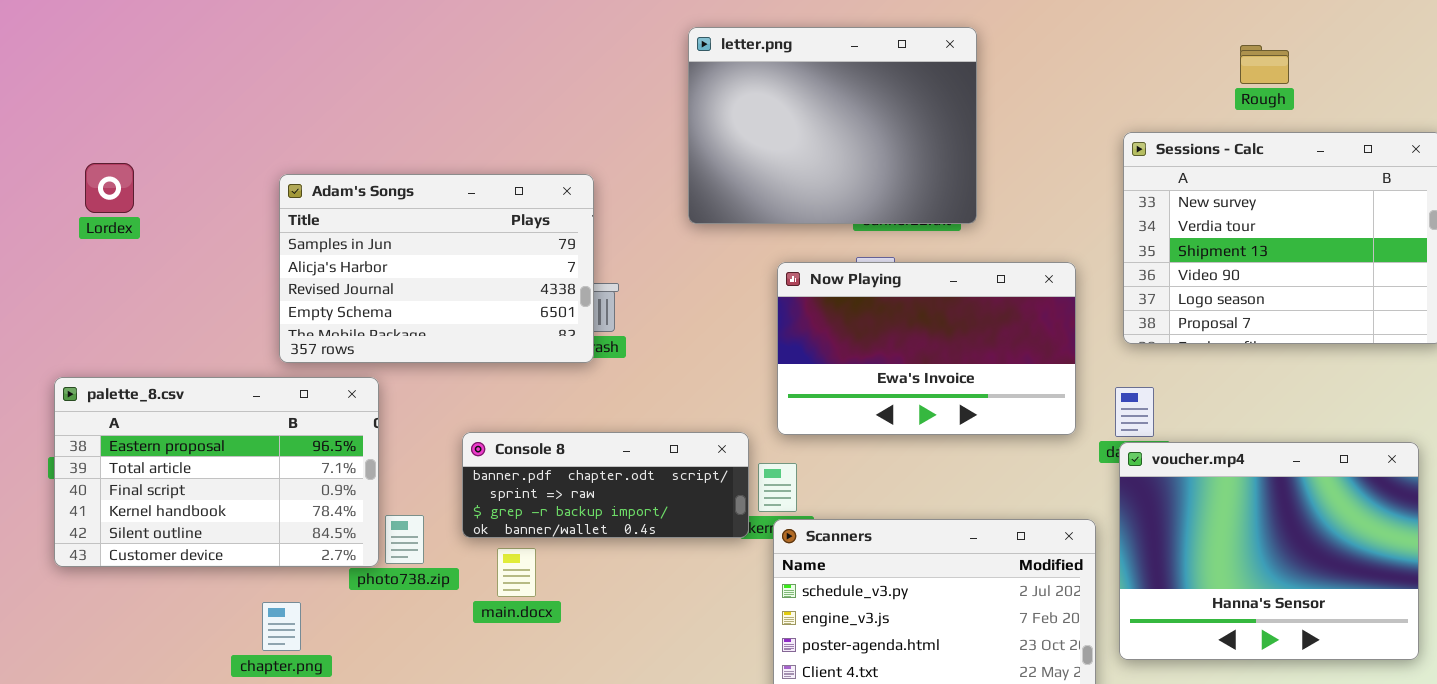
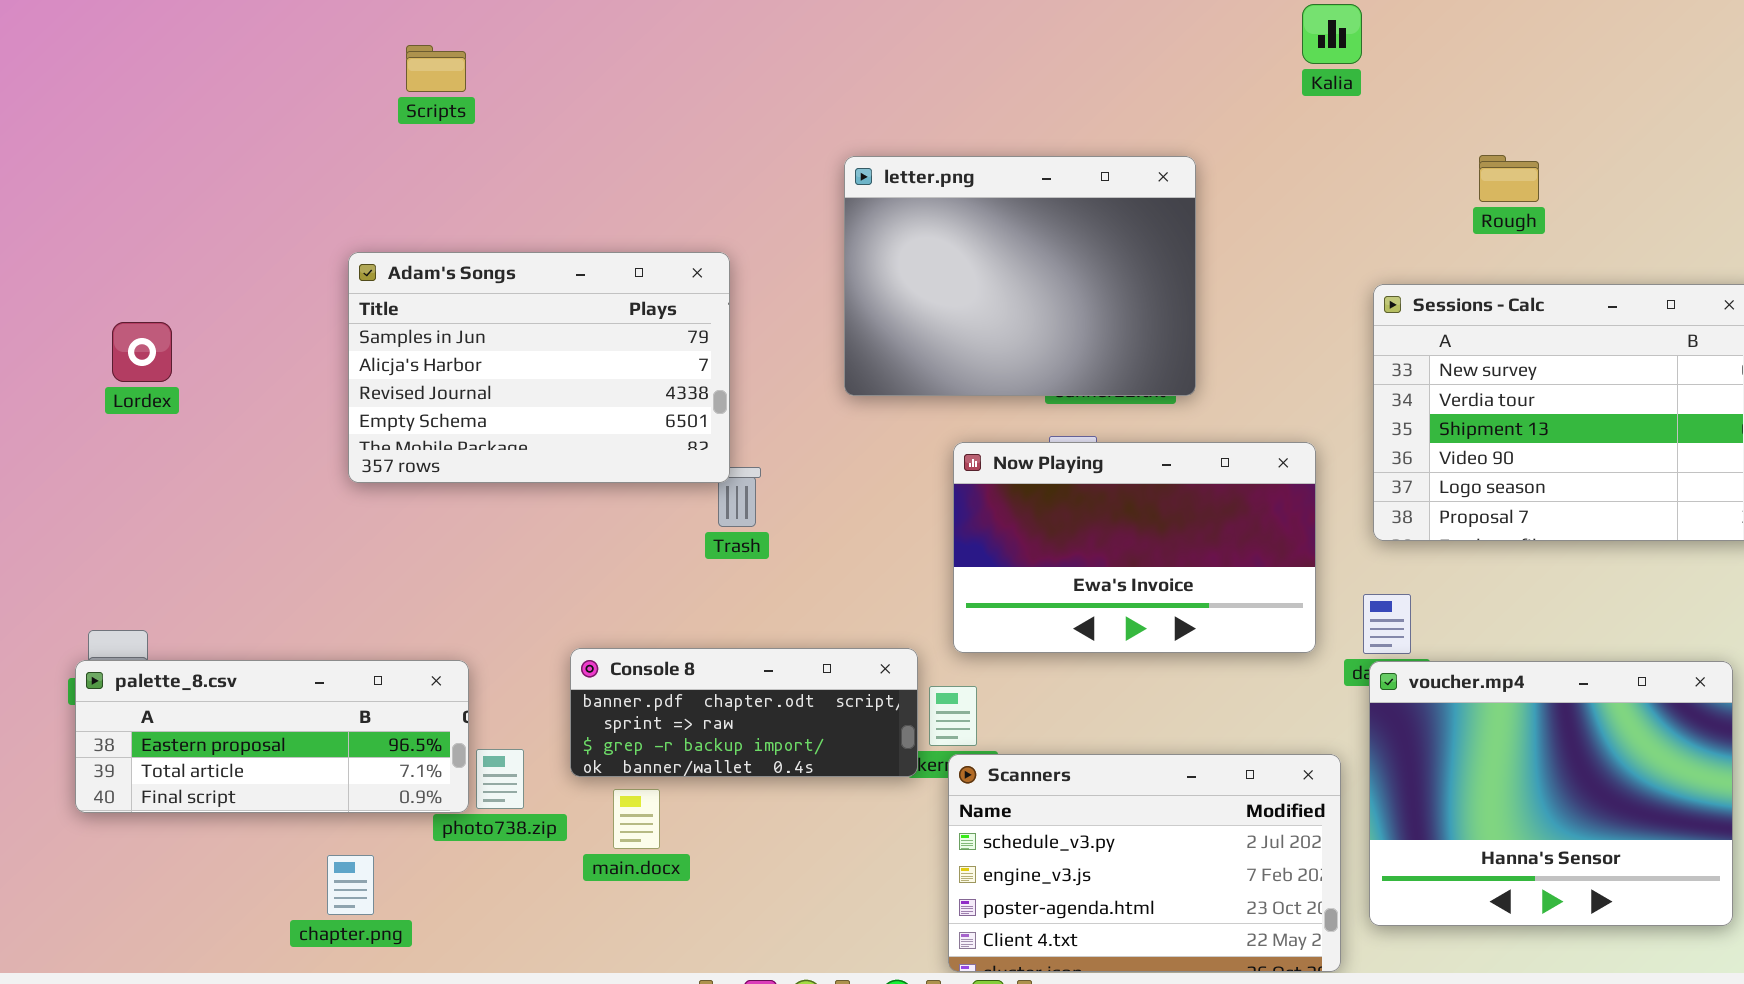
Rough: [1240,45,1289,84] -> [1479,155,1539,202], moved
Adam's Songs: [279,174,594,363] -> [348,252,730,483], moved
palette_8.csv: [54,377,379,567] -> [75,660,469,813], resized

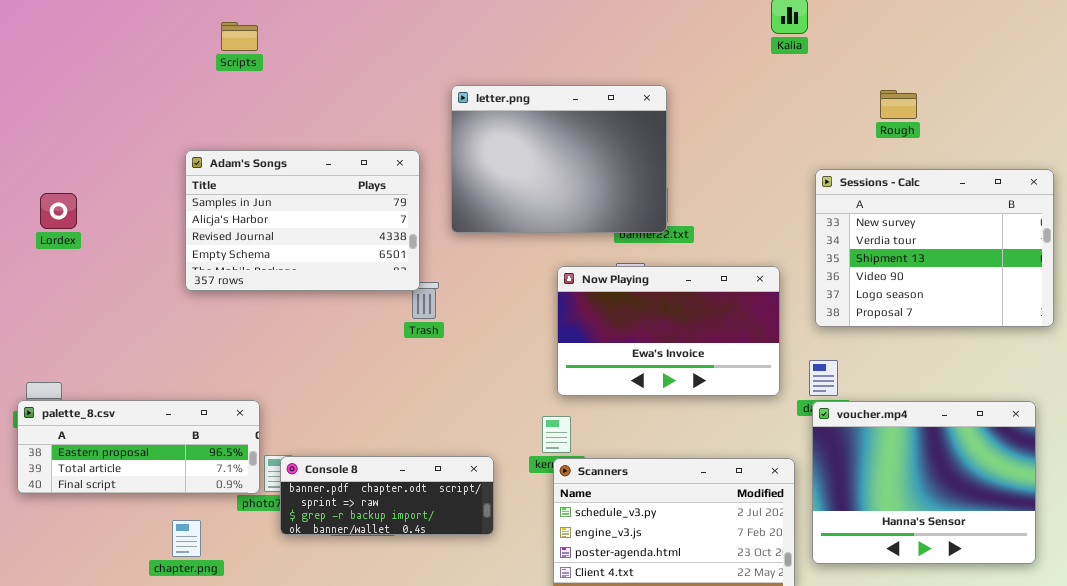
letter.png: [844,156,1196,396] -> [451,85,667,233], moved
Console 8: [570,648,918,777] -> [280,456,494,535], moved

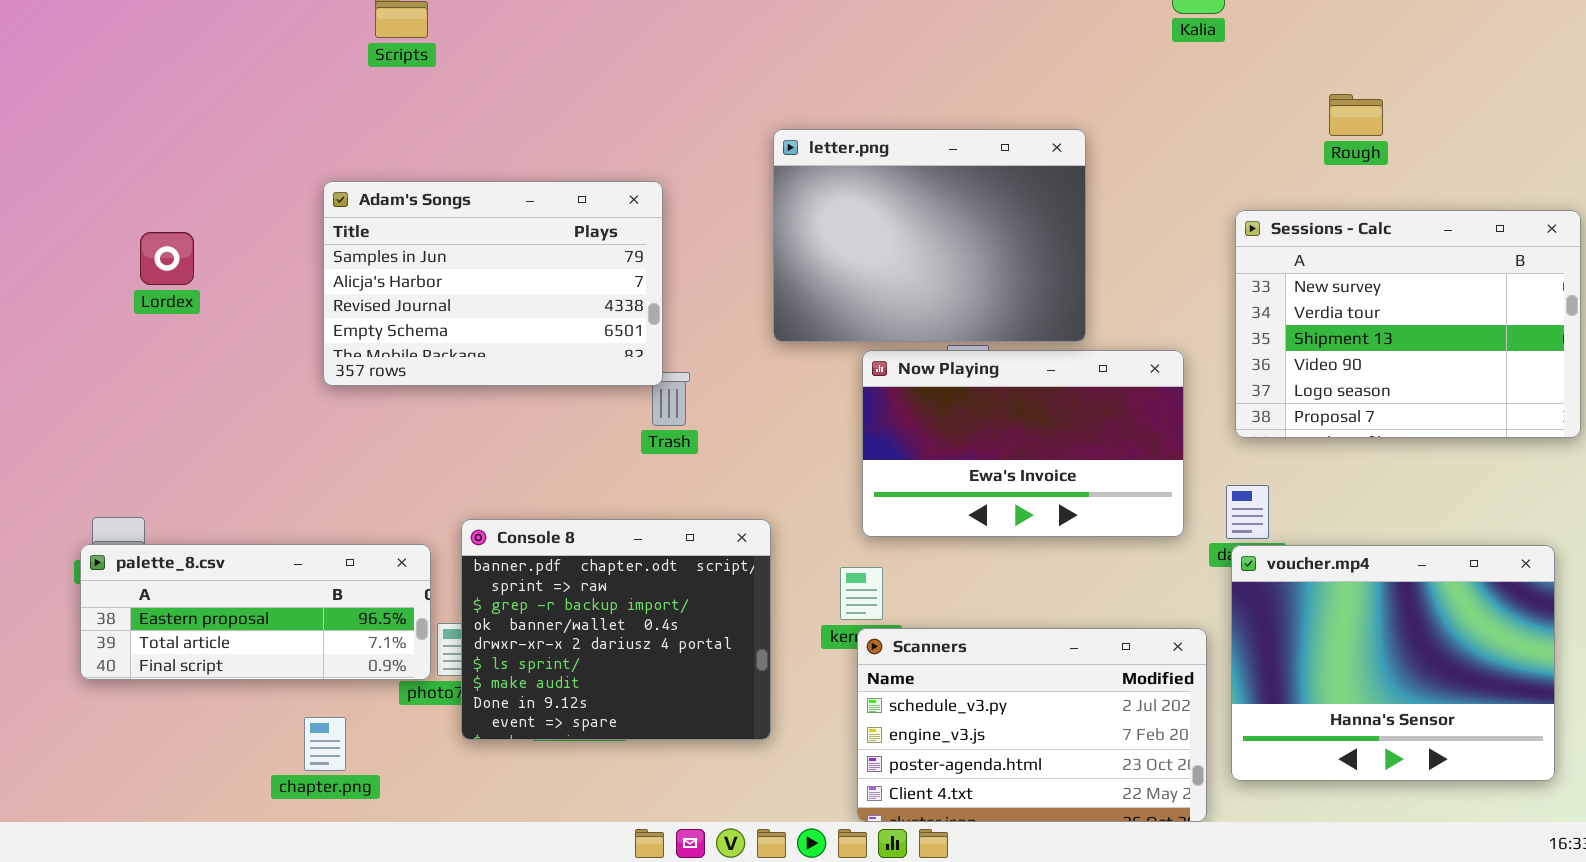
letter.png: [451,85,667,233] -> [773,129,1086,342], moved
Lordex: [40,193,77,229] -> [140,232,194,285], moved
Console 8: [280,456,494,535] -> [461,519,771,740], resized

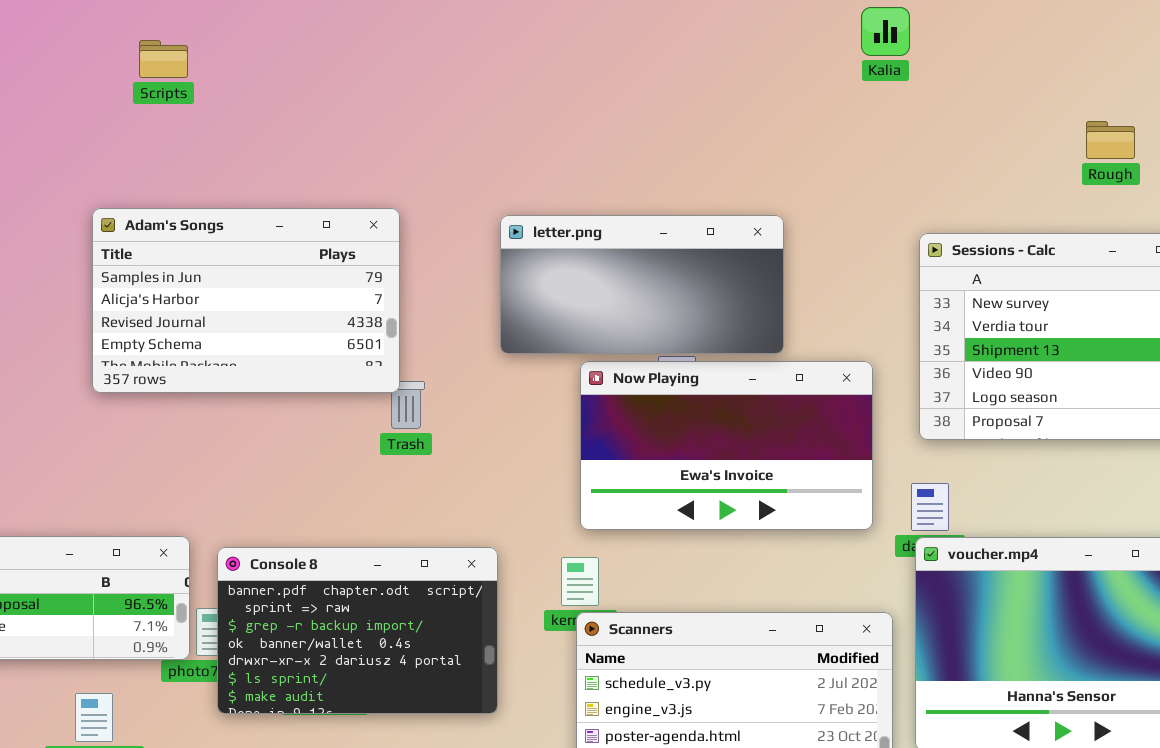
Rough: [1329,94,1383,136] -> [1086,121,1135,159], moved
letter.png: [773,129,1086,342] -> [500,215,784,354], resized
Console 8: [461,519,771,740] -> [217,547,498,714], resized

